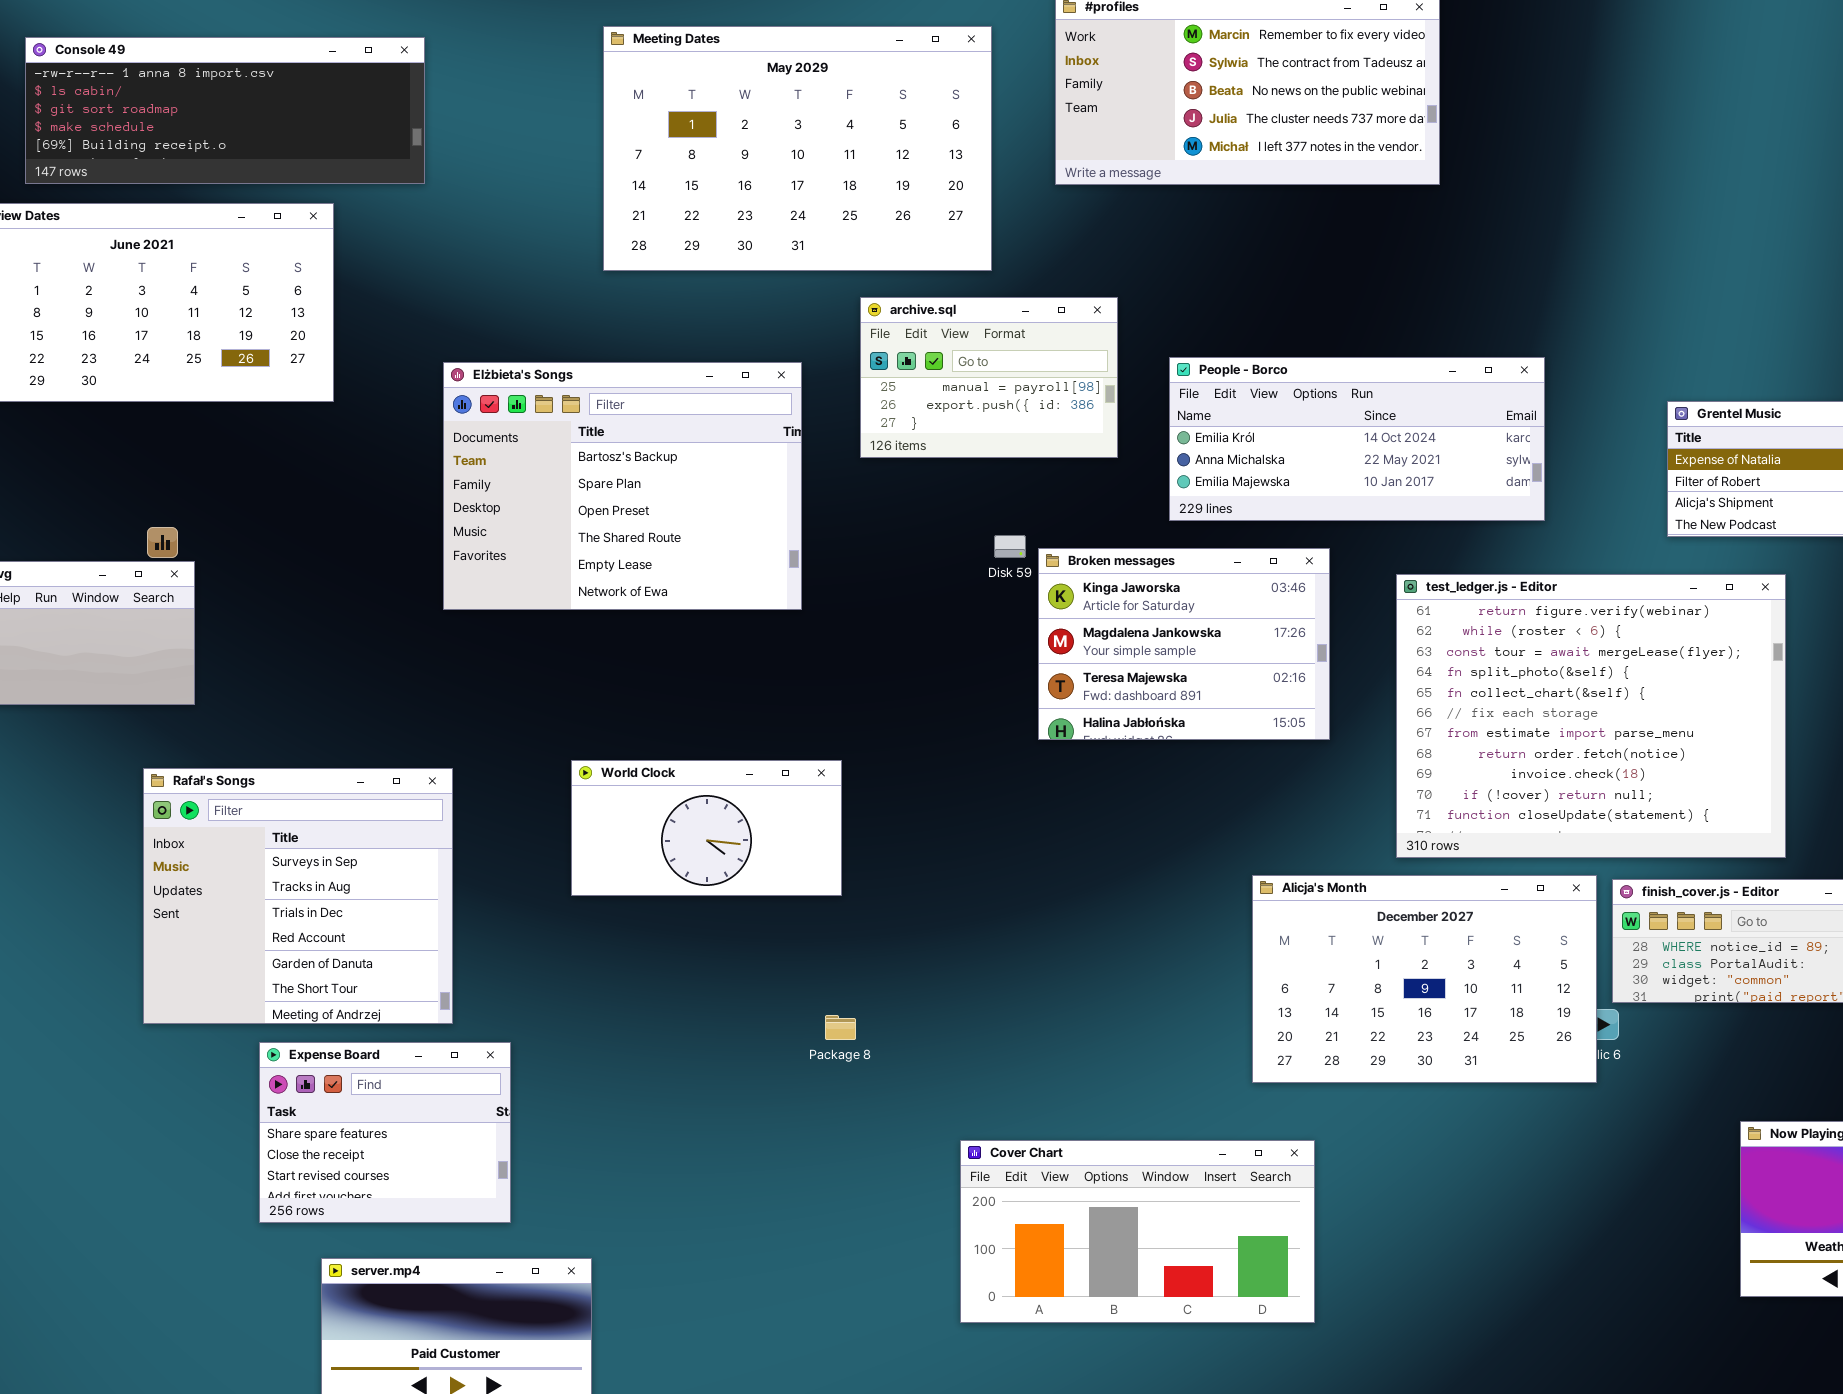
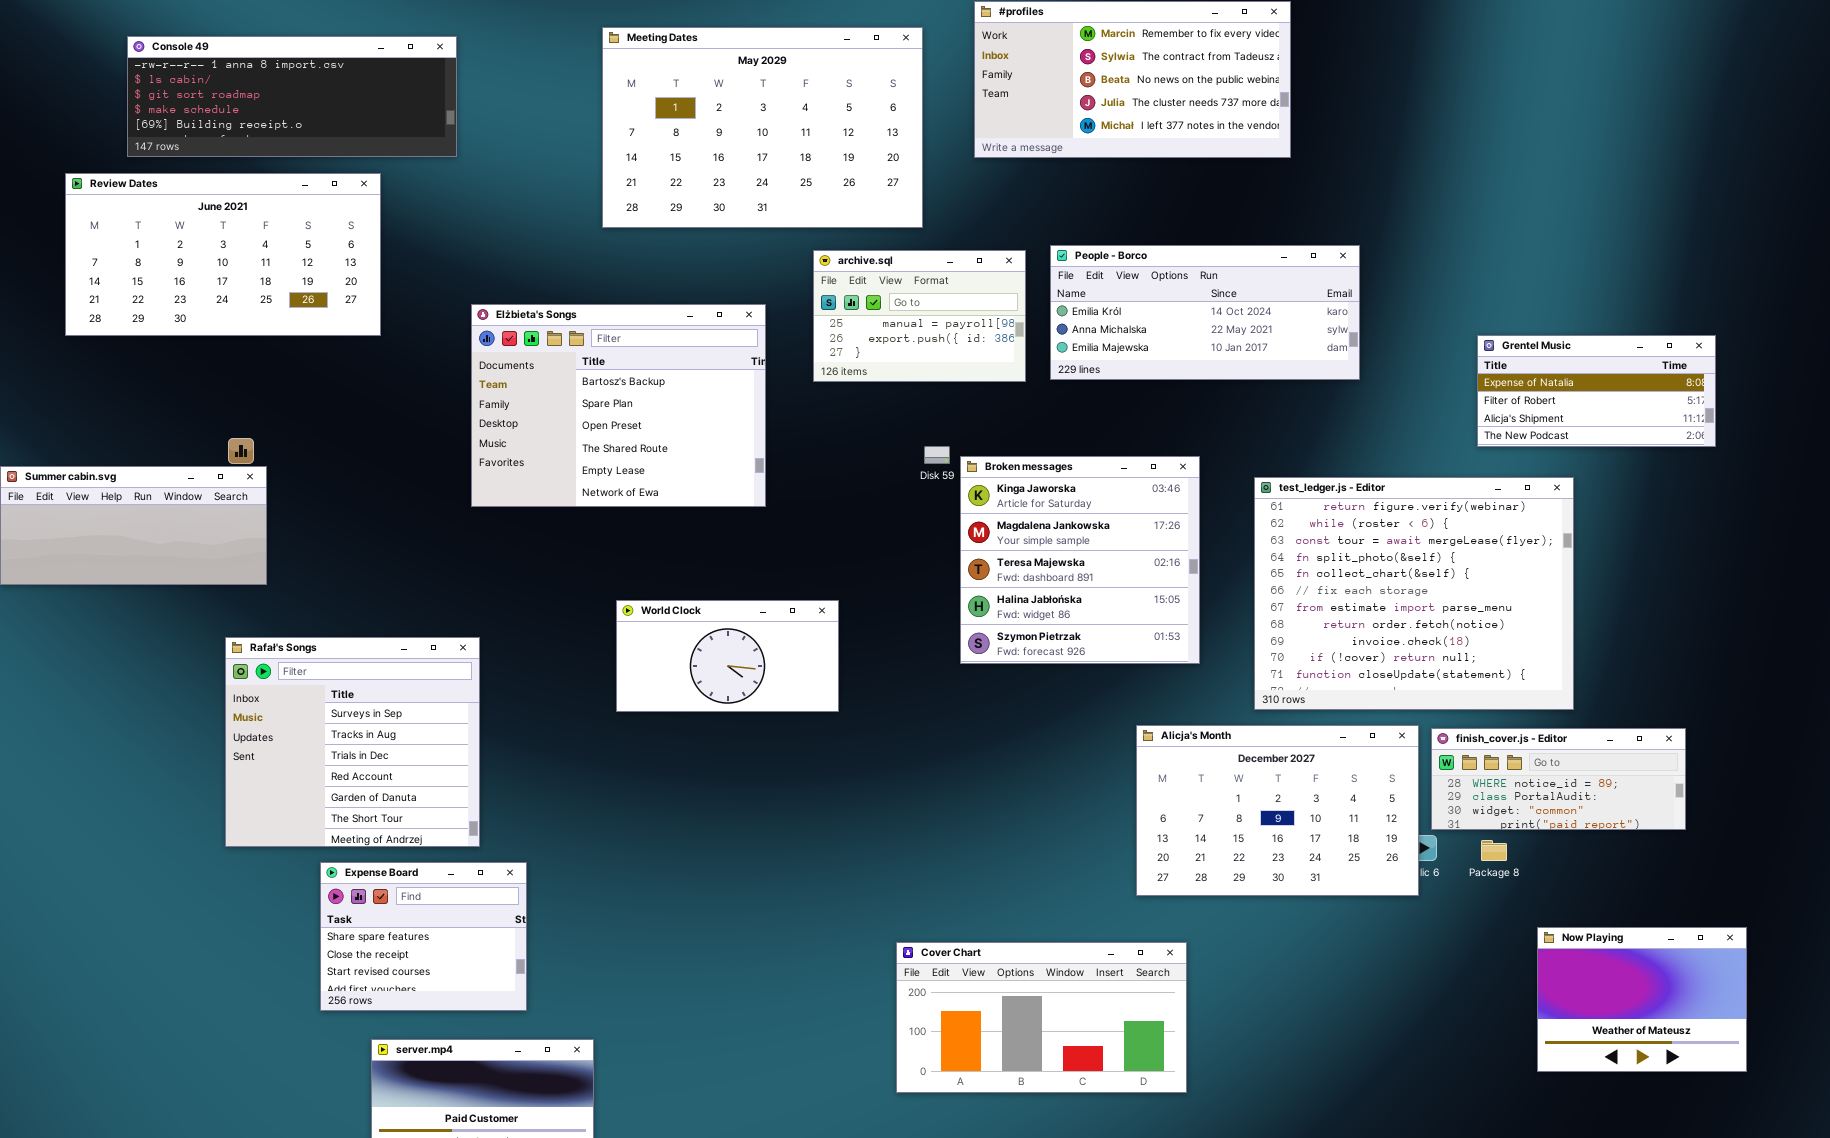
People - Borco: [1169,357,1545,521] -> [1050,245,1360,380], moved
Broken messages: [1038,548,1330,740] -> [960,456,1200,664], resized
World Clock: [571,760,842,896] -> [616,600,839,712], moved
Package 8: [825,1015,856,1040] -> [1481,840,1507,861], moved

